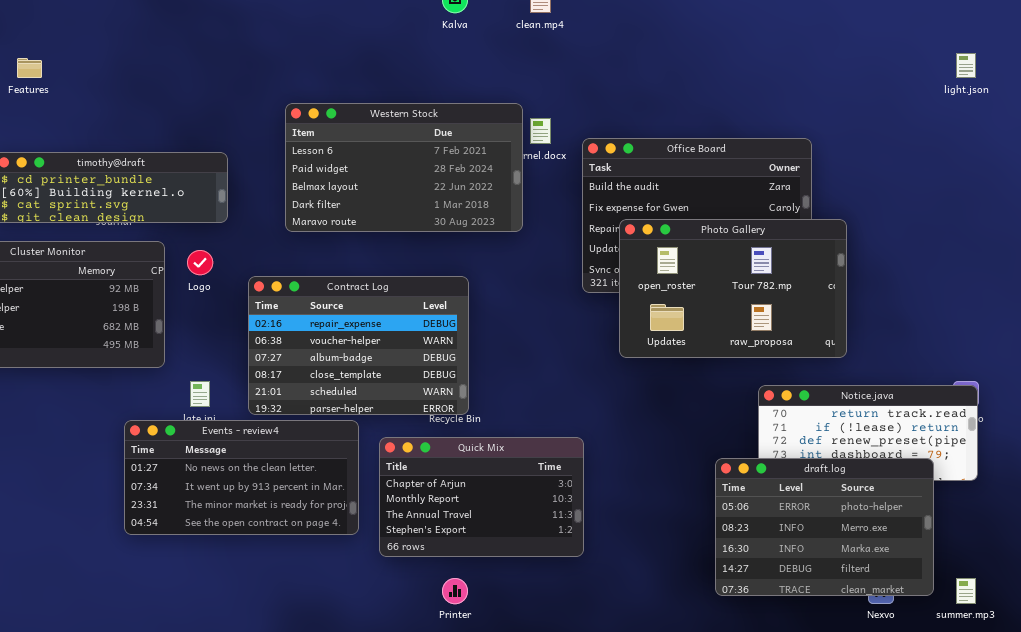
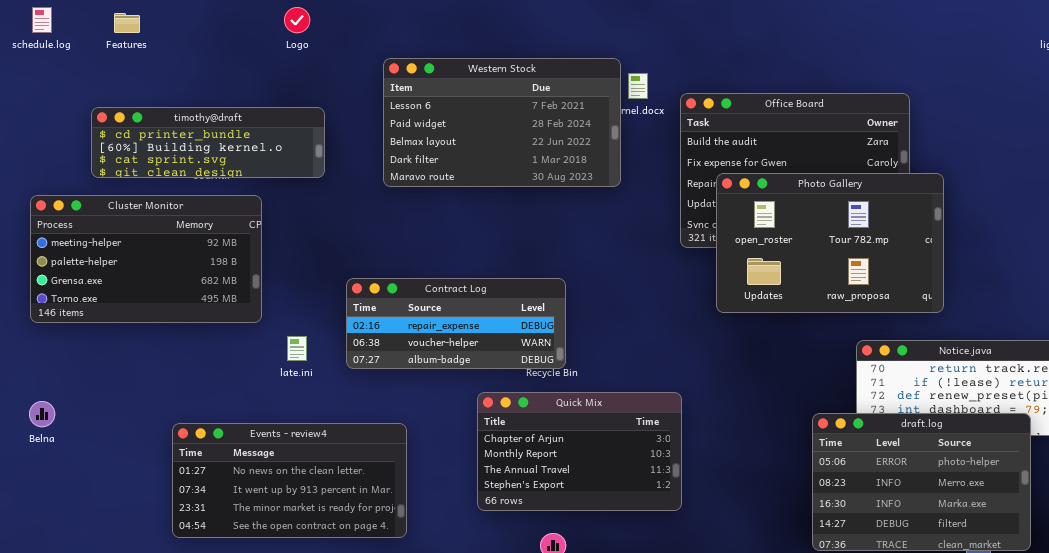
Logo: [187,250,213,275] -> [284,7,310,33], moved
Contract Log: [248,276,469,415] -> [346,278,566,369], resized
Events - review4: [124,420,359,535] -> [172,423,407,538], moved

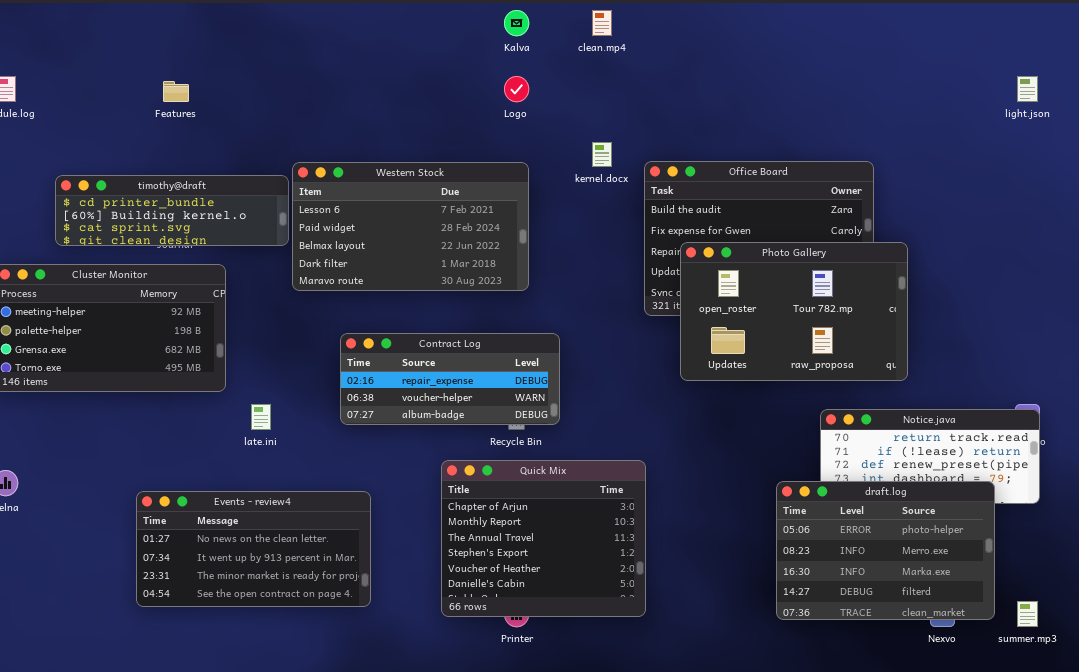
Logo: [284,7,310,33] -> [504,76,529,102], moved
Features: [114,13,140,33] -> [163,81,189,102], moved
Western Stock: [383,58,621,187] -> [292,162,529,291], moved
Contract Log: [346,278,566,369] -> [340,333,560,425], moved
Quick Mix: [477,392,682,511] -> [441,460,646,617], resized

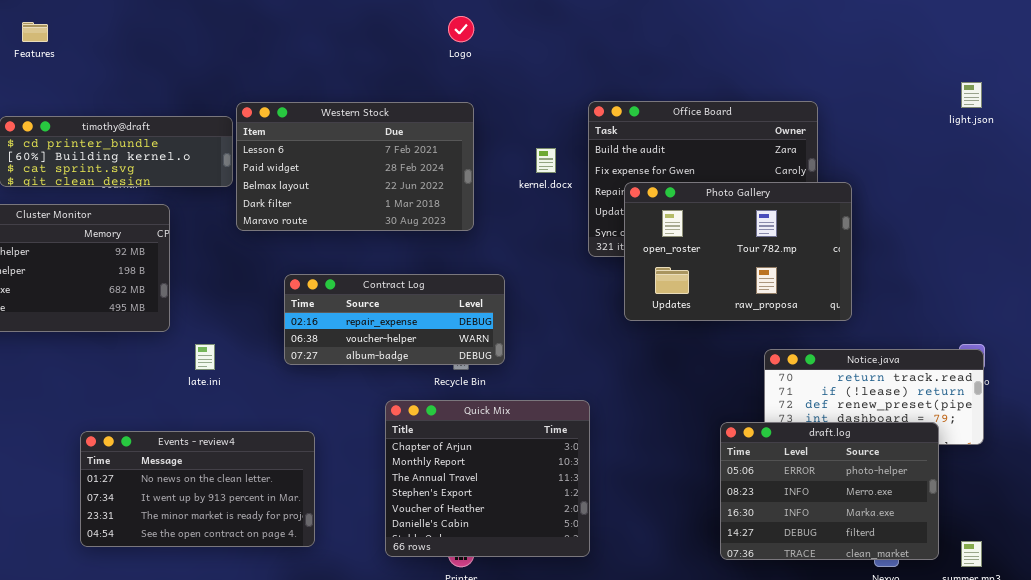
light.json: [1017,76,1038,102] -> [961,82,982,108], moved
Features: [163,81,189,102] -> [22,22,48,42], moved
kernel.docx: [592,142,612,167] -> [536,148,556,173], moved

